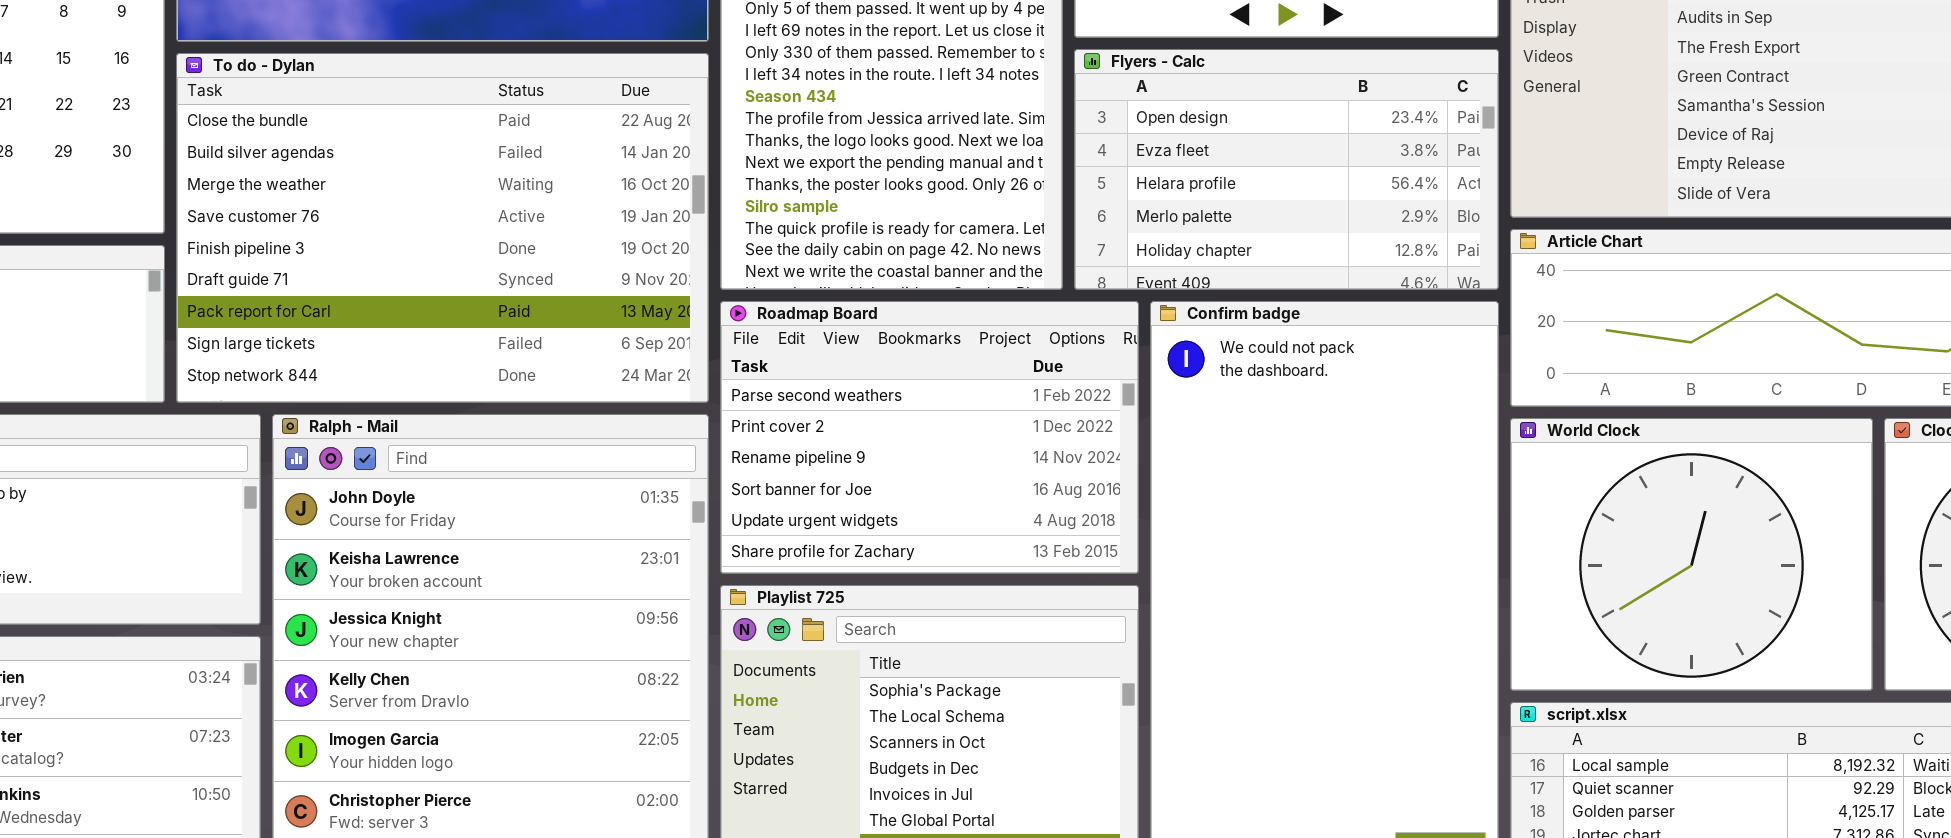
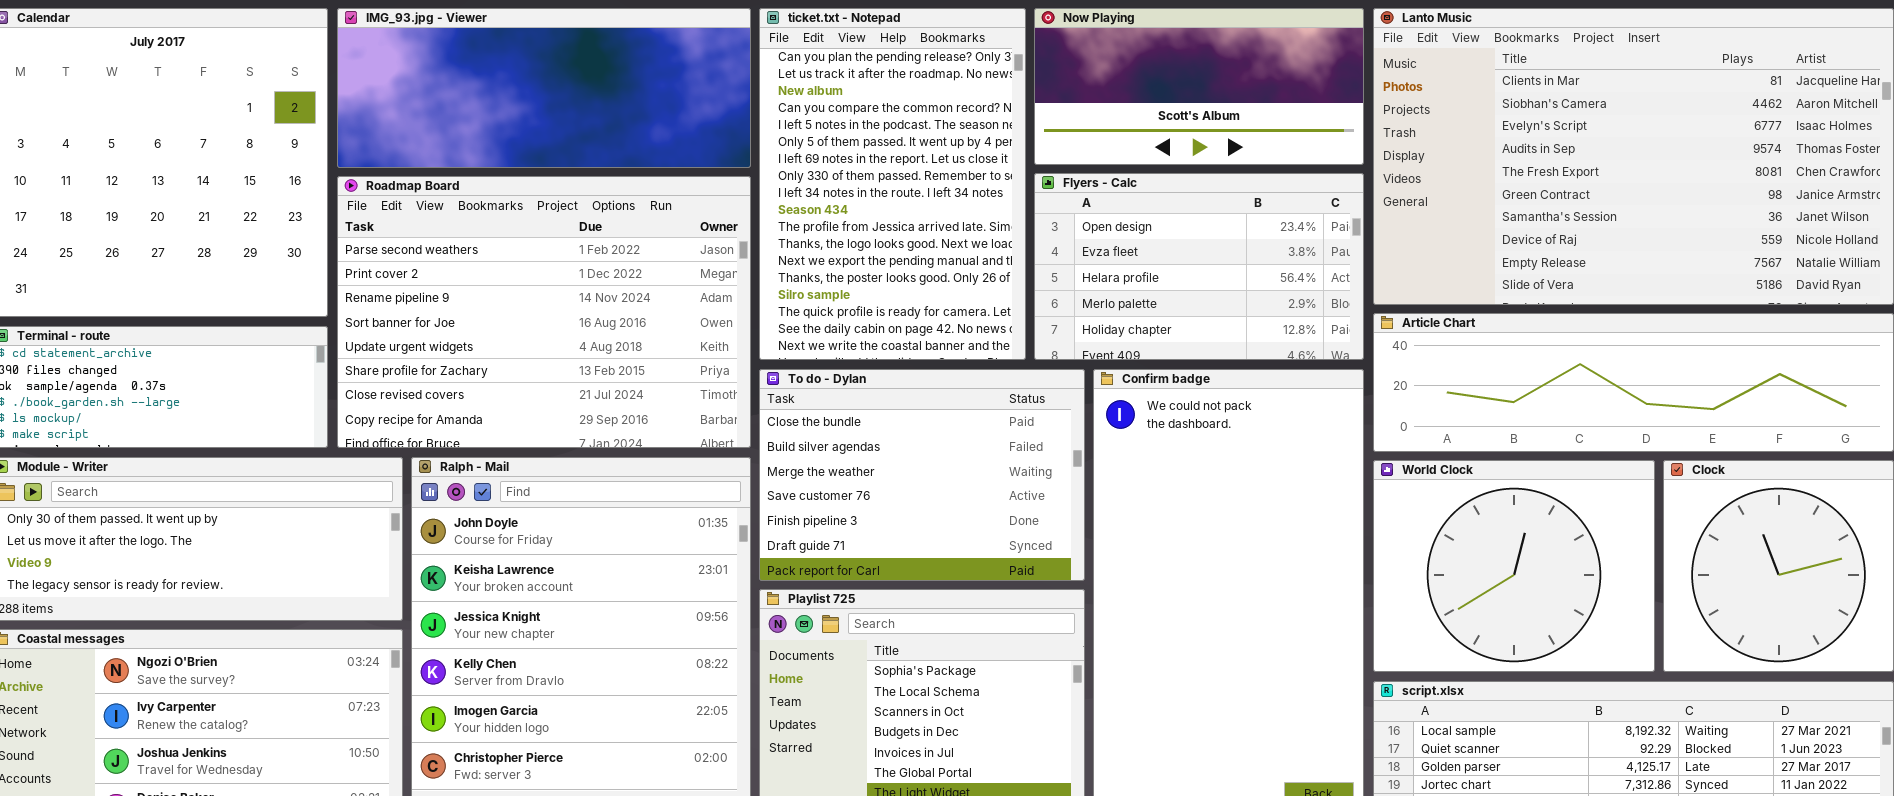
To do - Dylan: [176,53,709,403] -> [759,369,1085,581], moved, resized
Roadmap Board: [720,301,1139,574] -> [337,176,751,448], moved, resized

